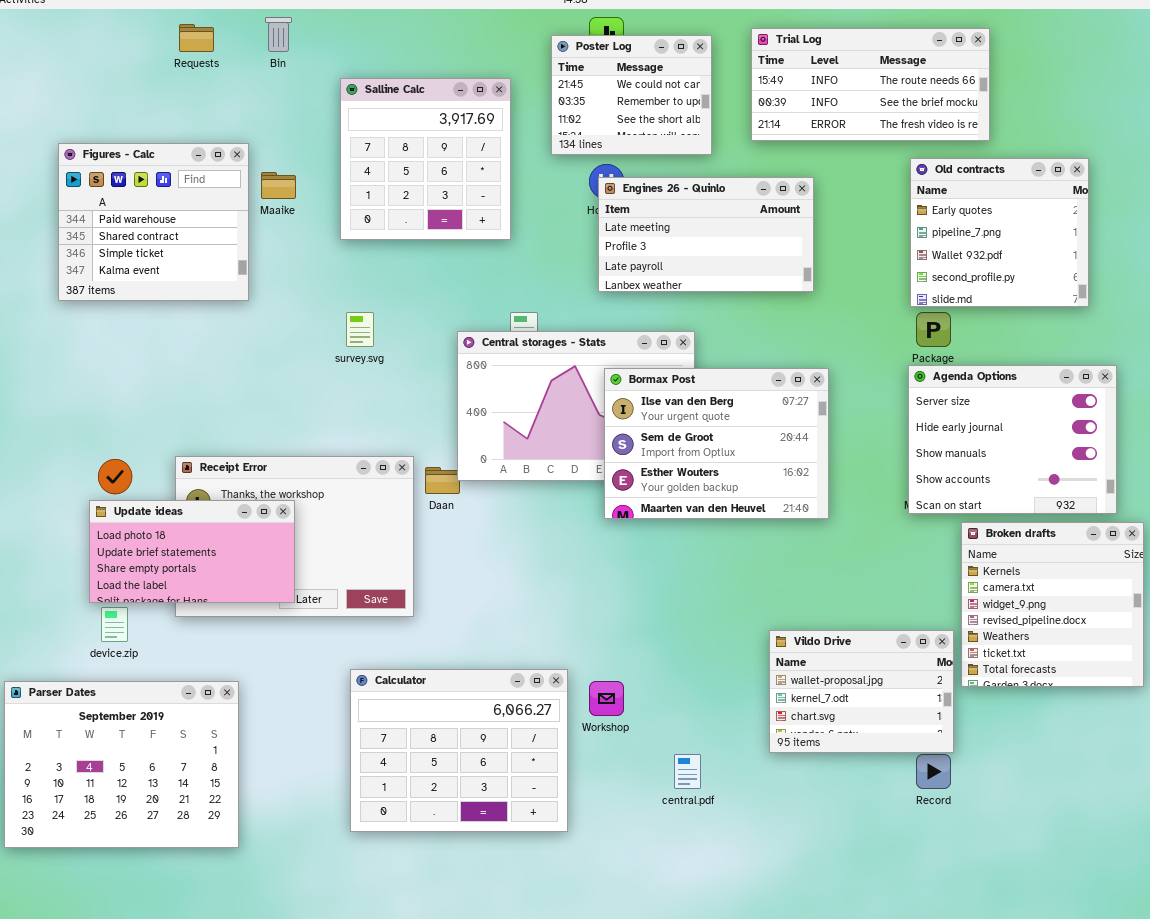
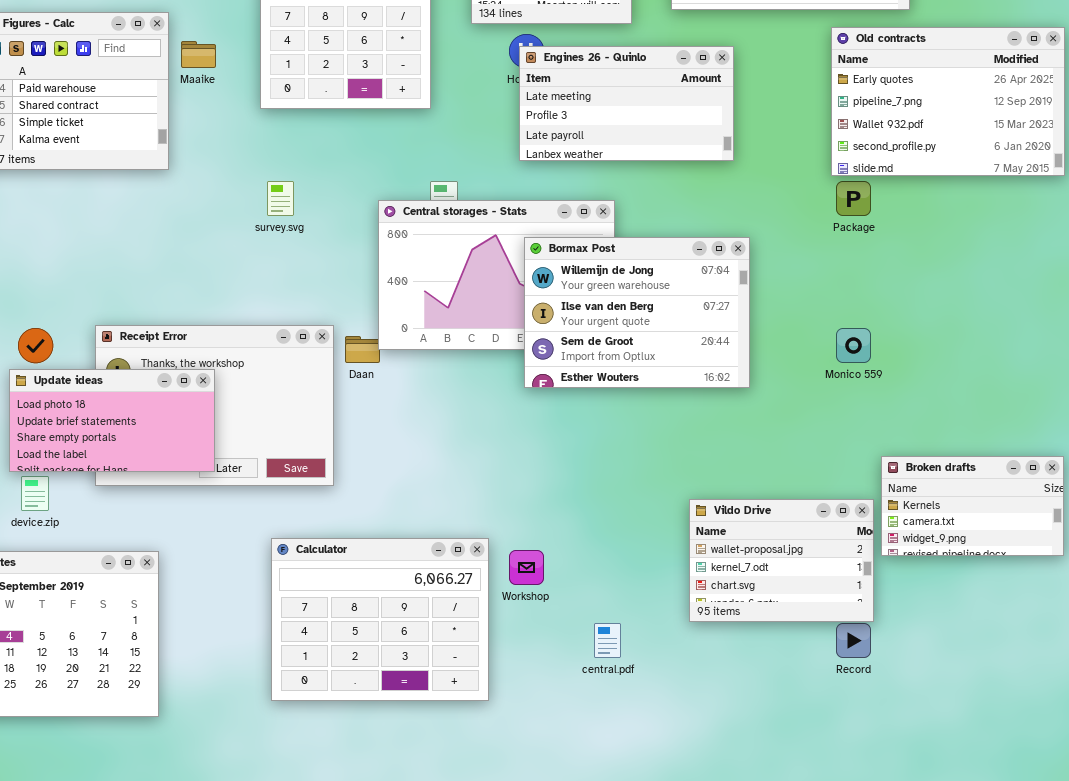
Old contracts: [910,158,1089,307] -> [831,27,1065,176], resized
Agenda Options: [908,365,1117,514] -> none, closed
Bormax Post: [604,368,829,519] -> [524,237,750,388], scrolled up 1 row
Broken drafts: [961,522,1144,687] -> [881,456,1064,556], resized

